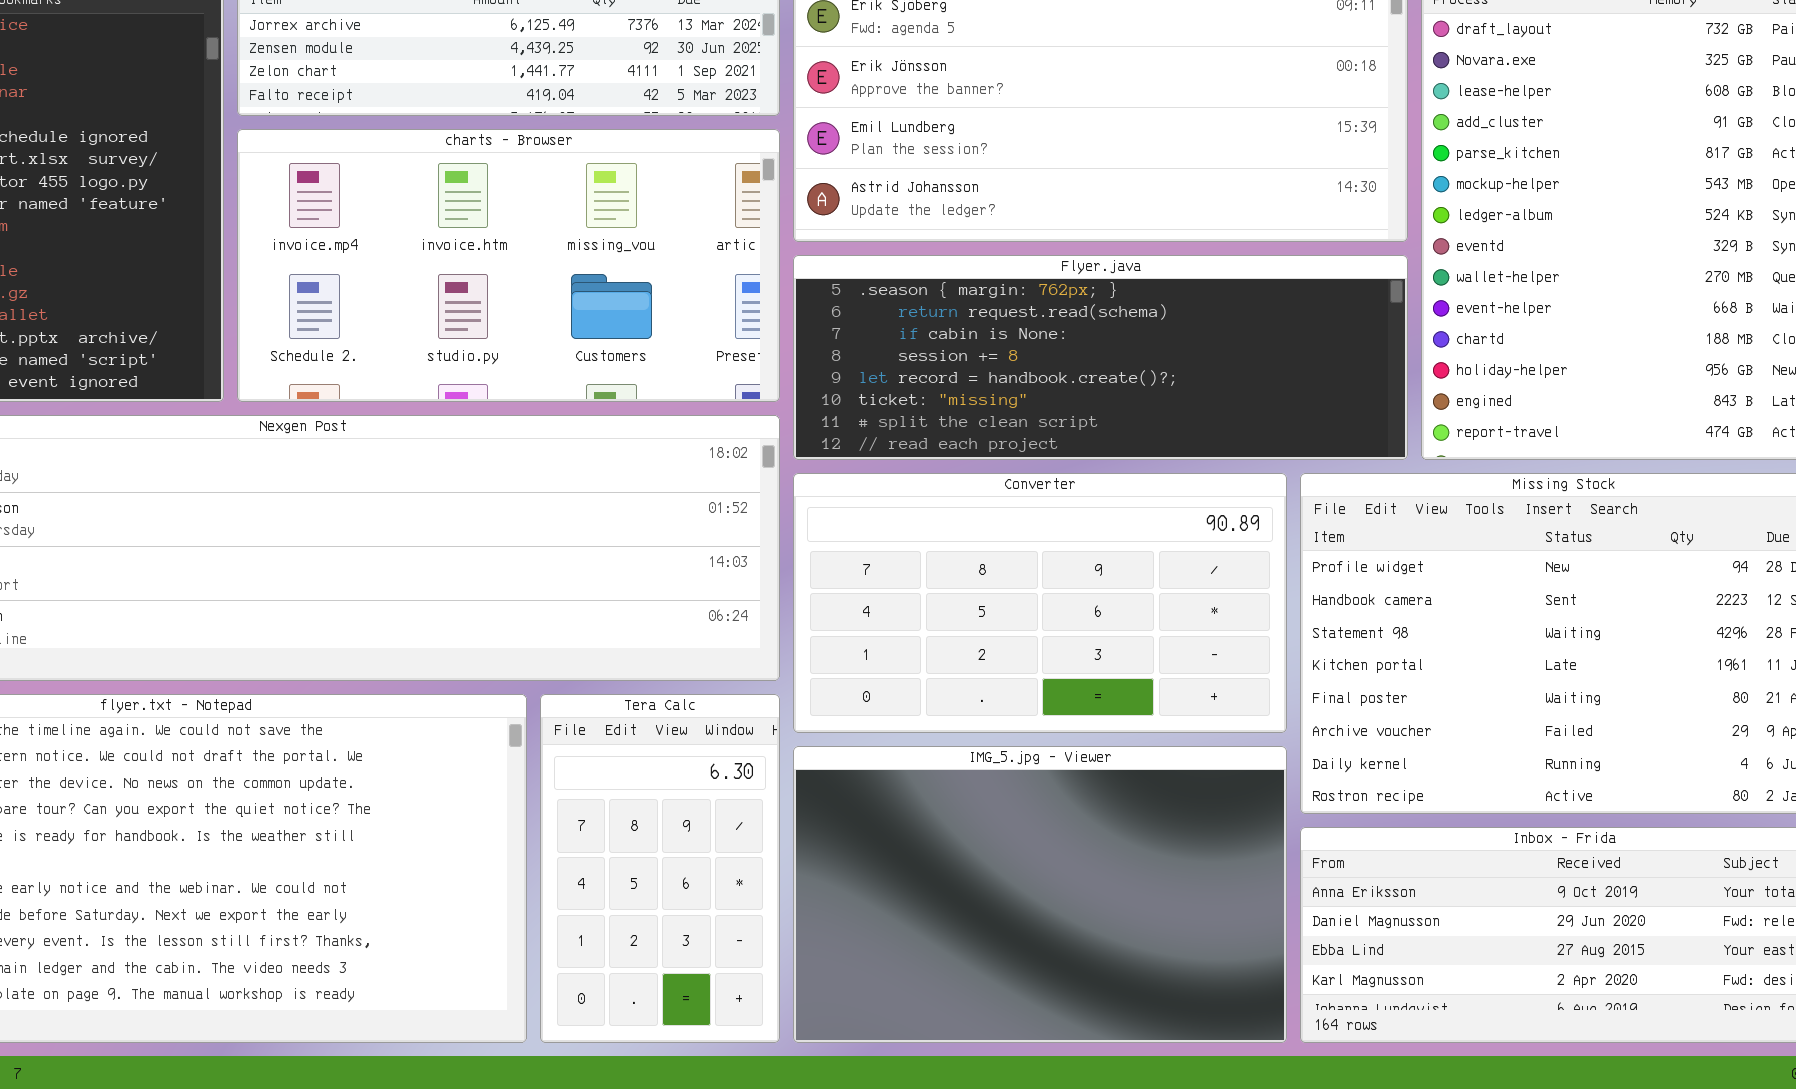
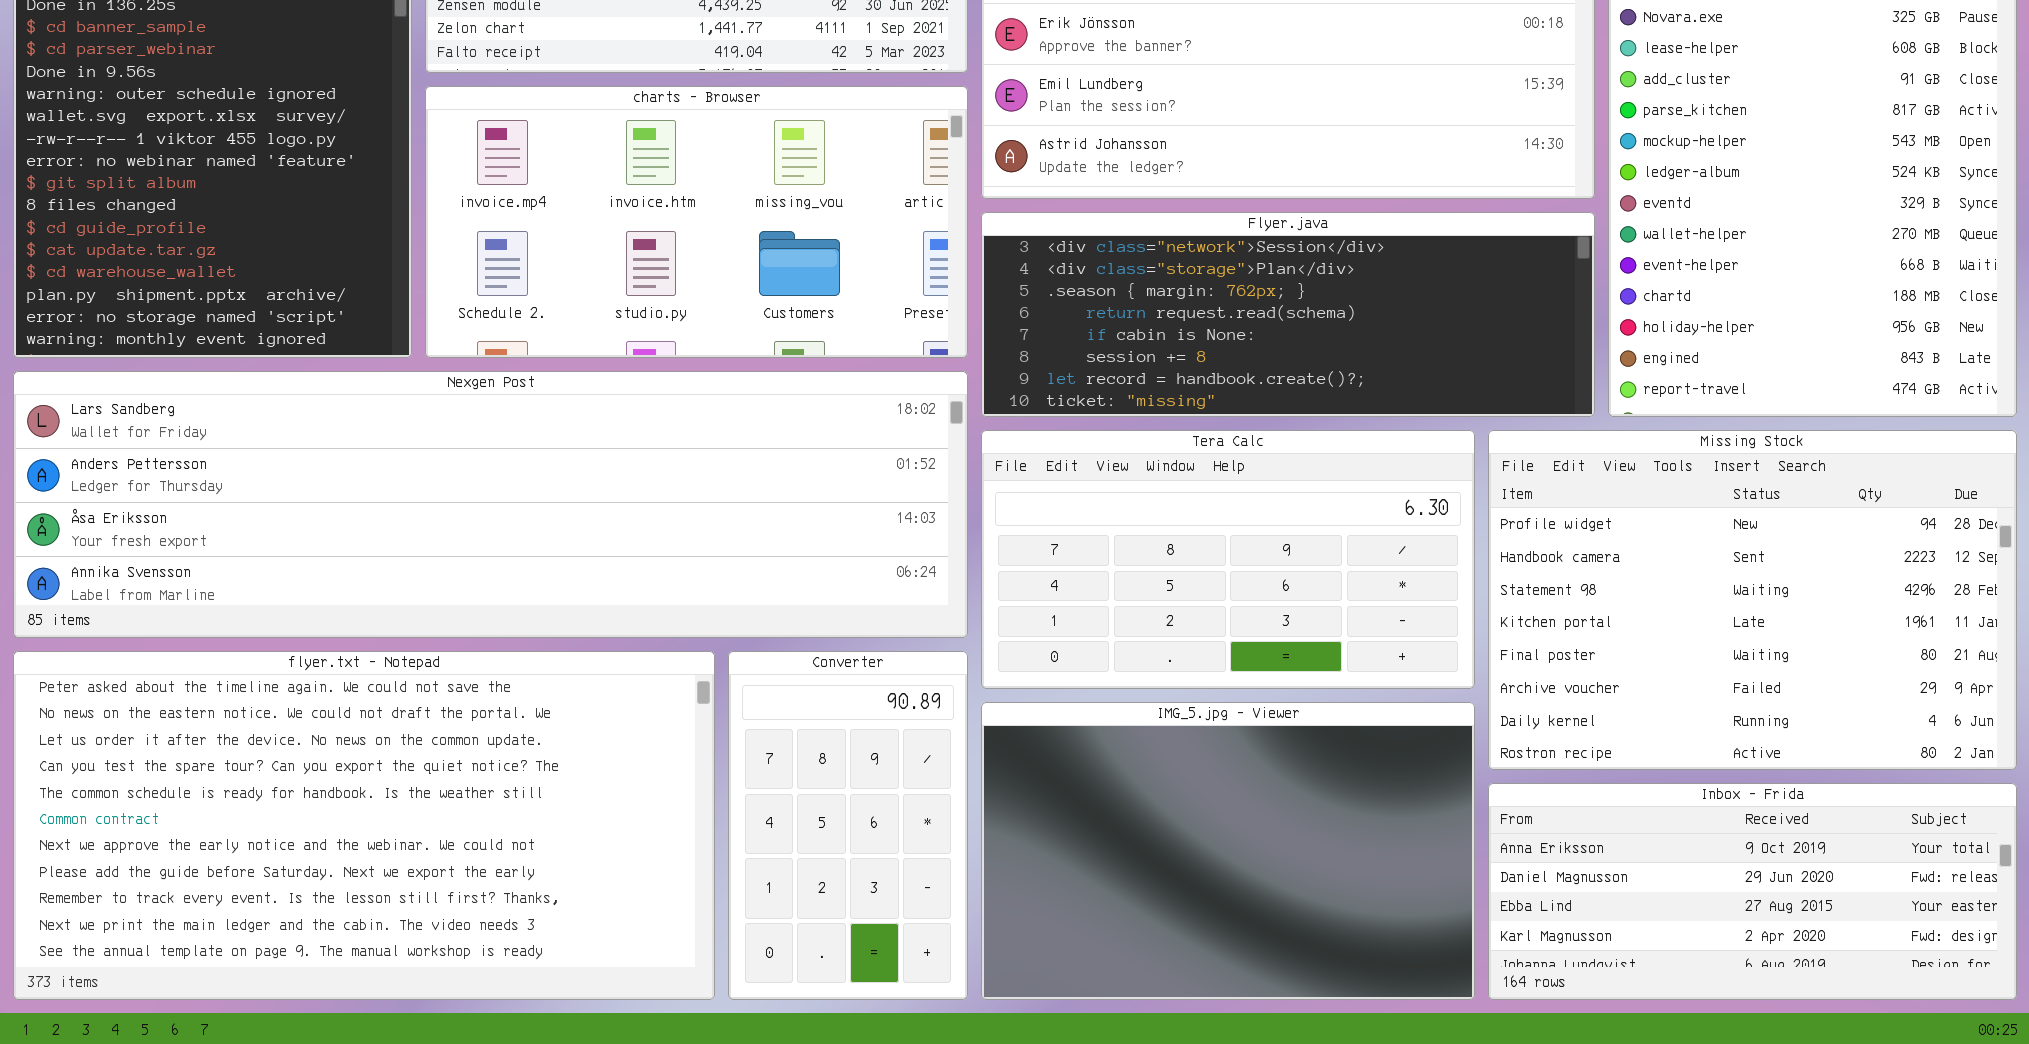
Flyer.java: [793,255,1408,460] -> [981,212,1595,417], scrolled up 2 rows
Converter: [793,473,1287,733] -> [728,651,968,1000], moved, resized
Tera Calc: [540,694,780,1043] -> [981,430,1475,689], moved, resized

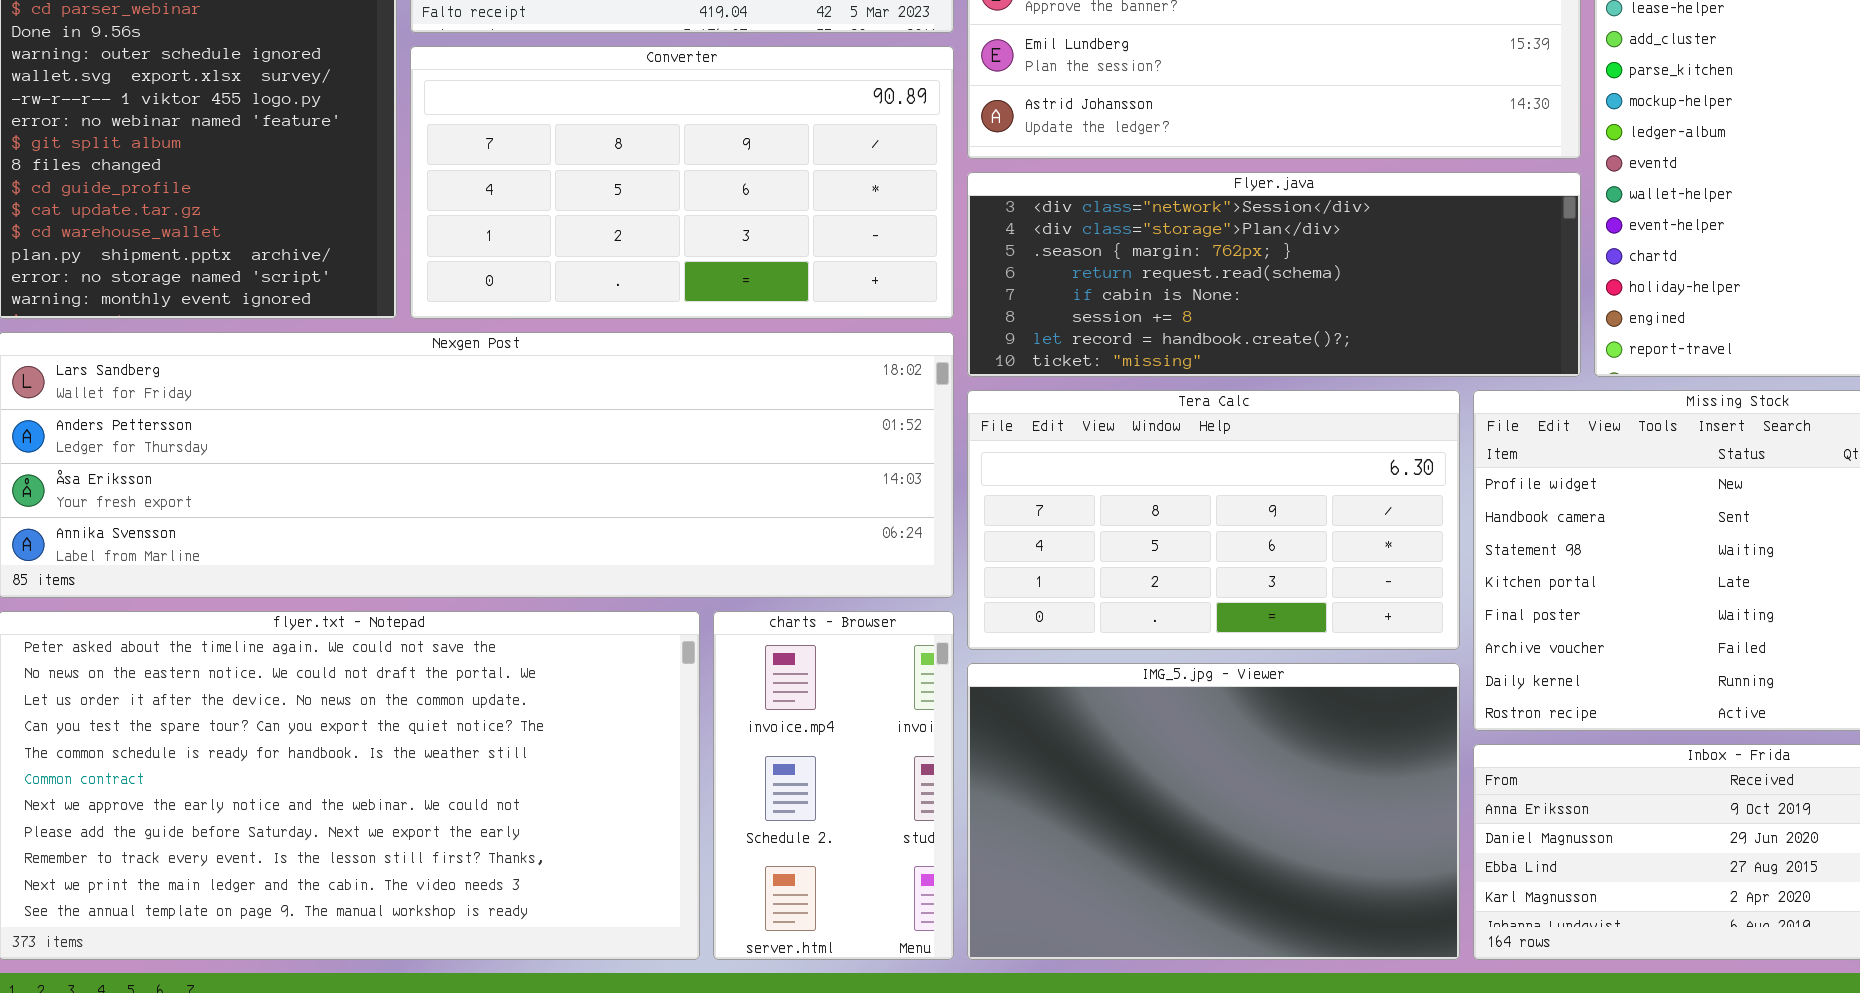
charts - Browser: [425,86,968,358] -> [713,611,954,960], moved, resized
Converter: [728,651,968,1000] -> [410,46,954,319], moved, resized

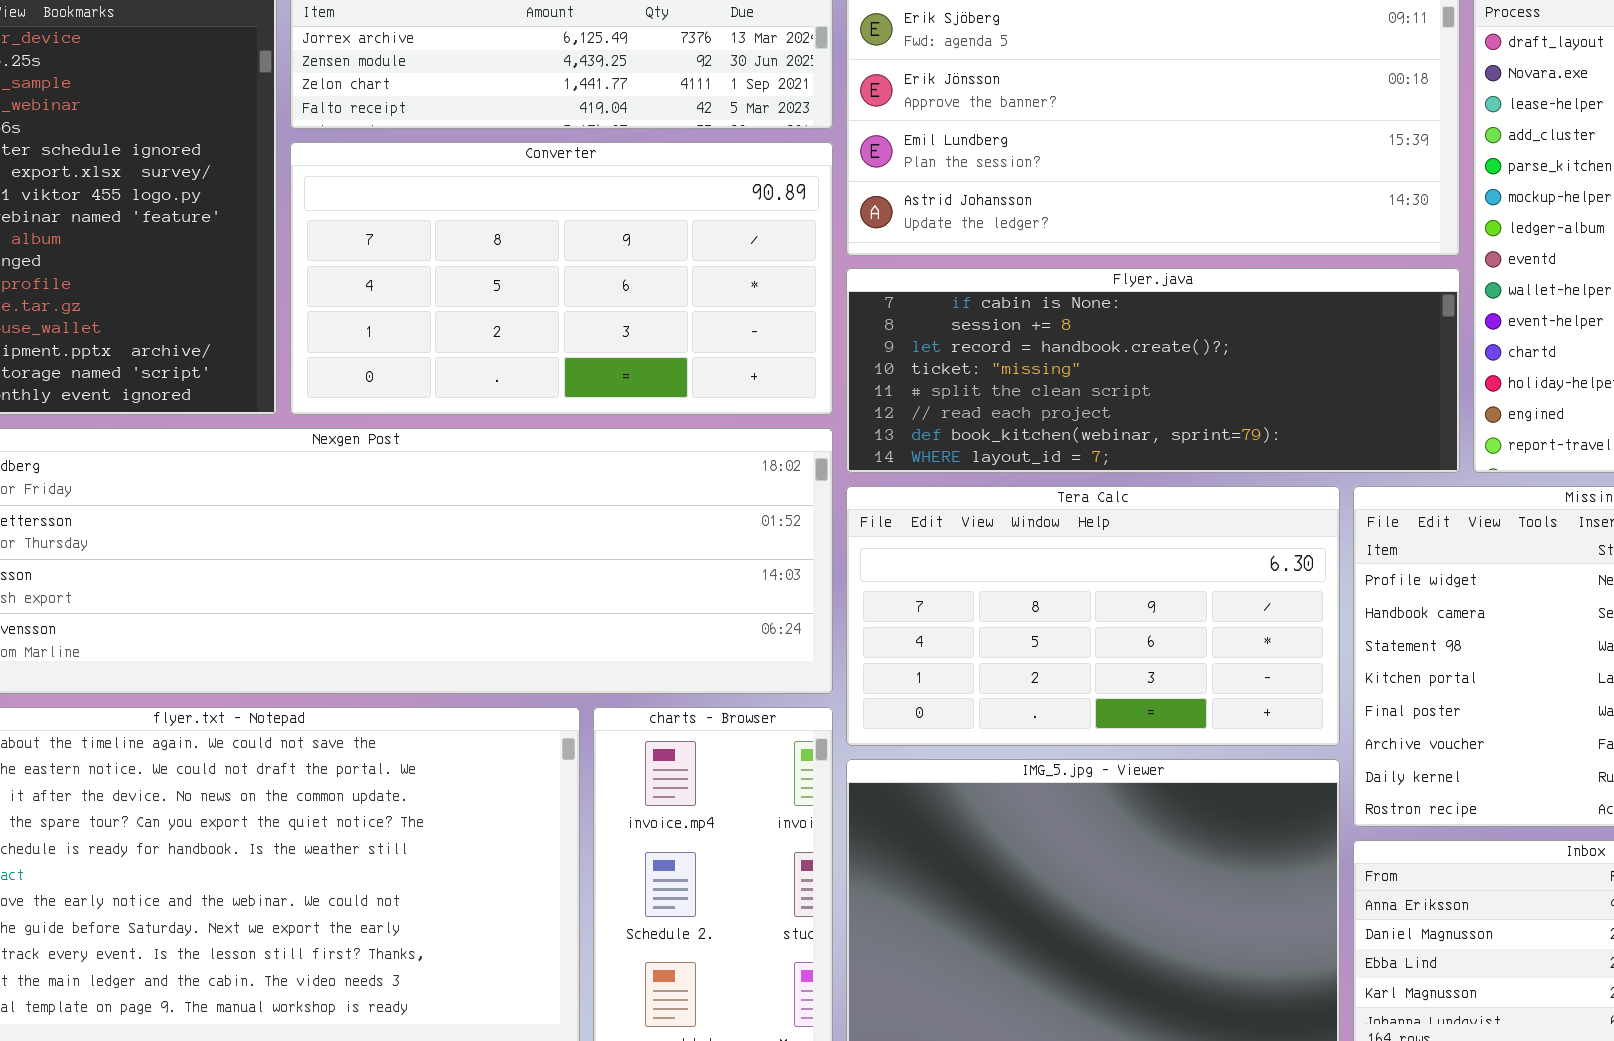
Flyer.java: [967,172,1581,377] -> [846,268,1460,473], scrolled down 4 rows

